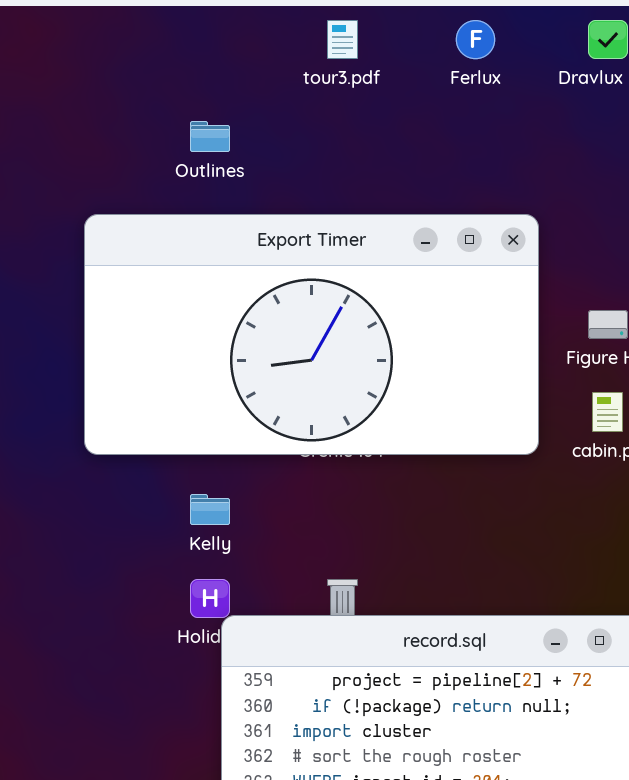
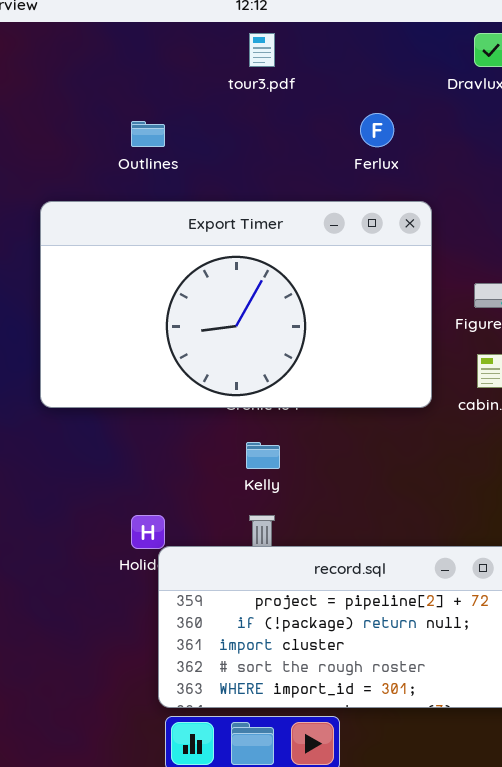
Ferlux: [456,20,495,59] -> [360,113,394,147], moved
Kelly: [190,494,230,525] -> [246,442,280,469], moved

